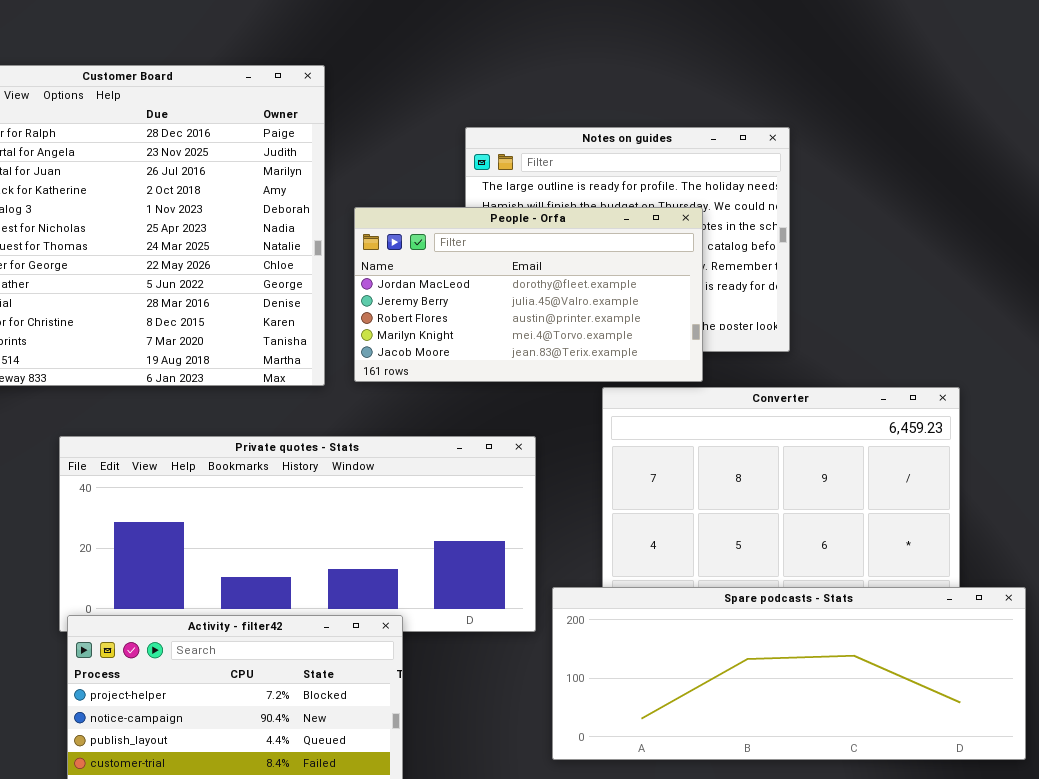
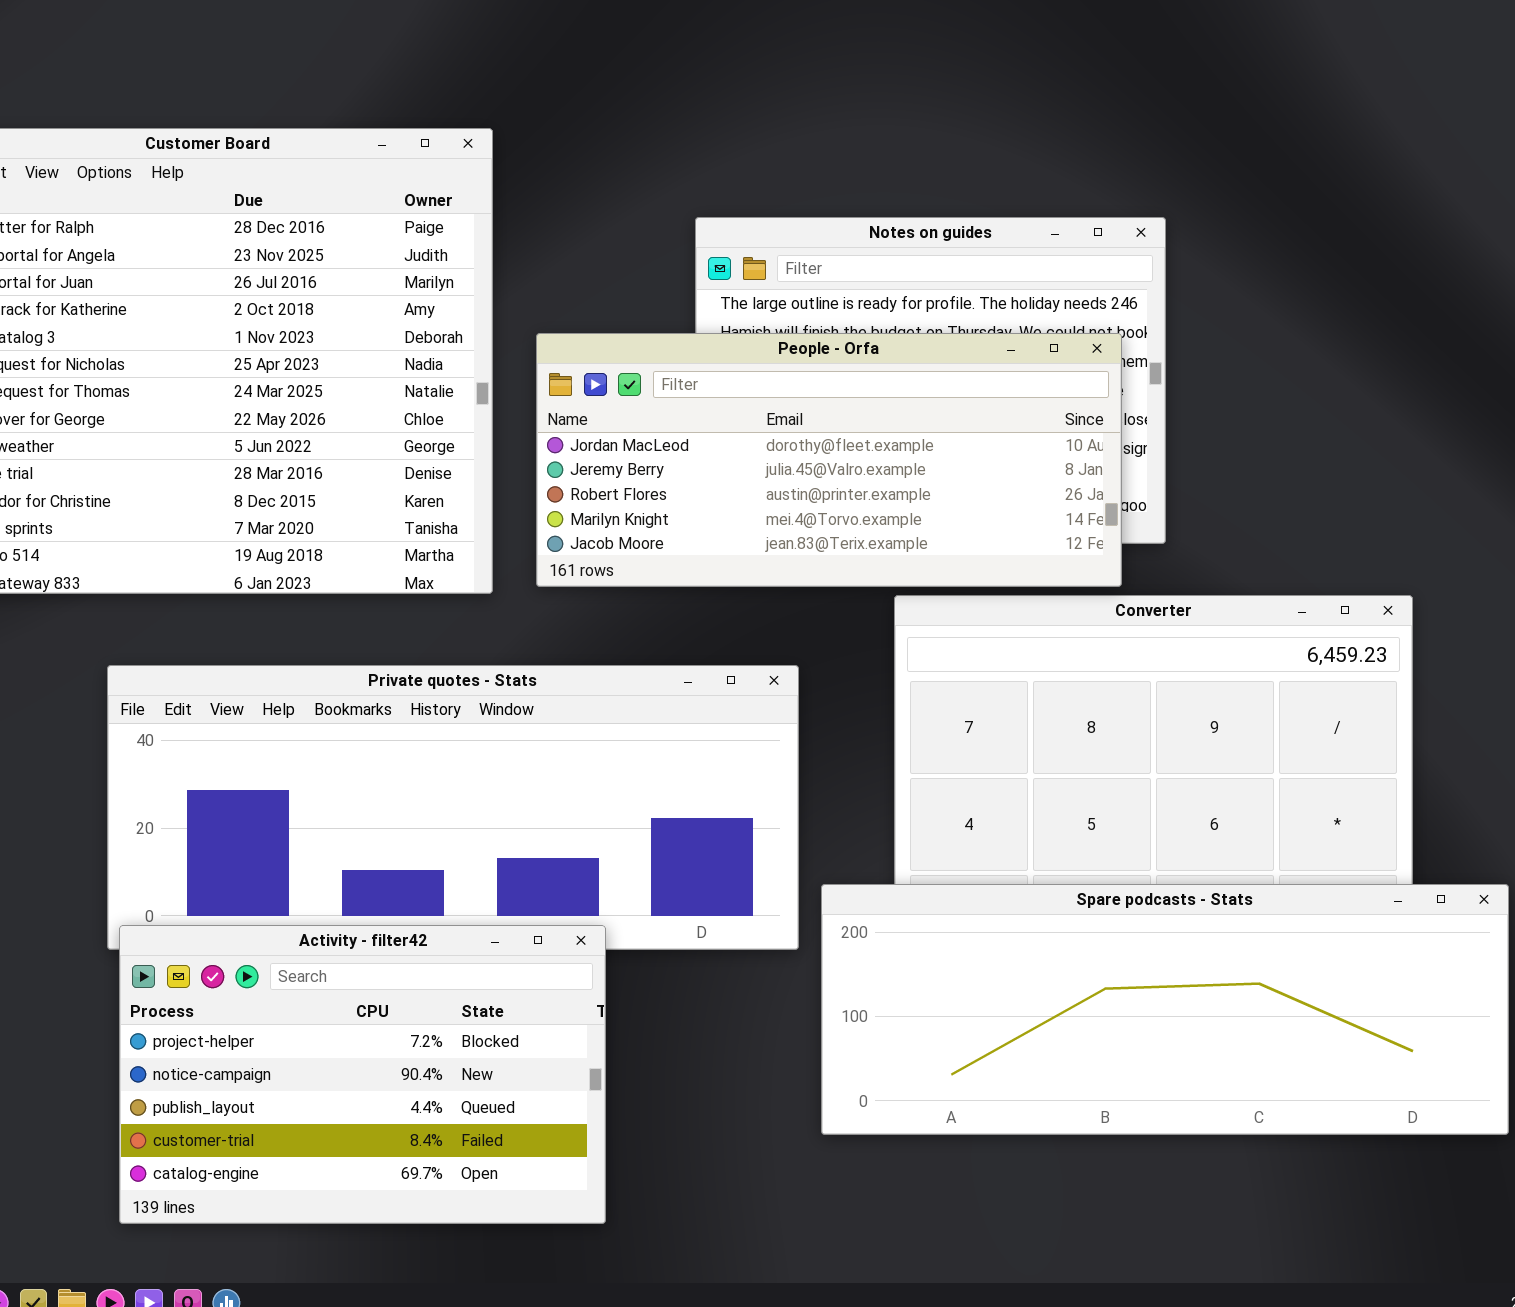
People - Orfa: [354,207,703,382] -> [536,333,1122,587], resized

